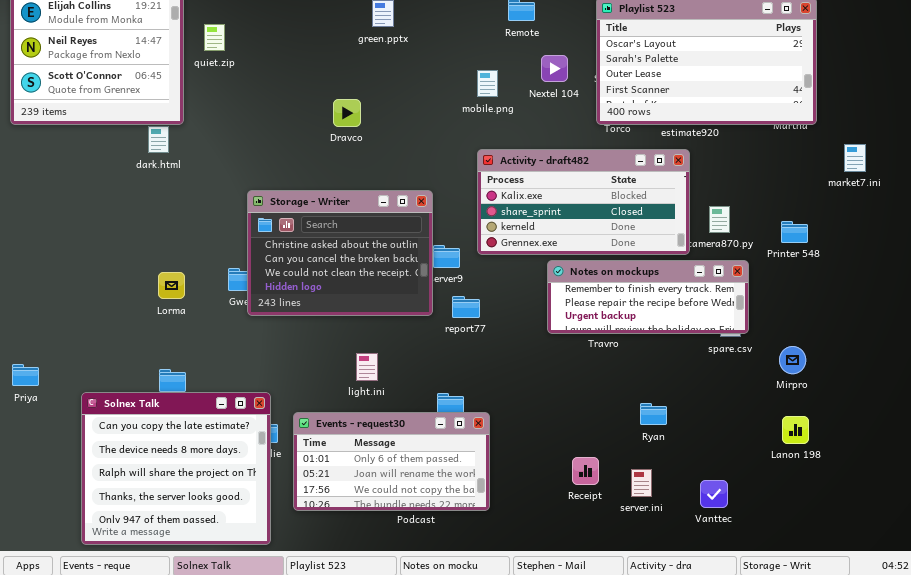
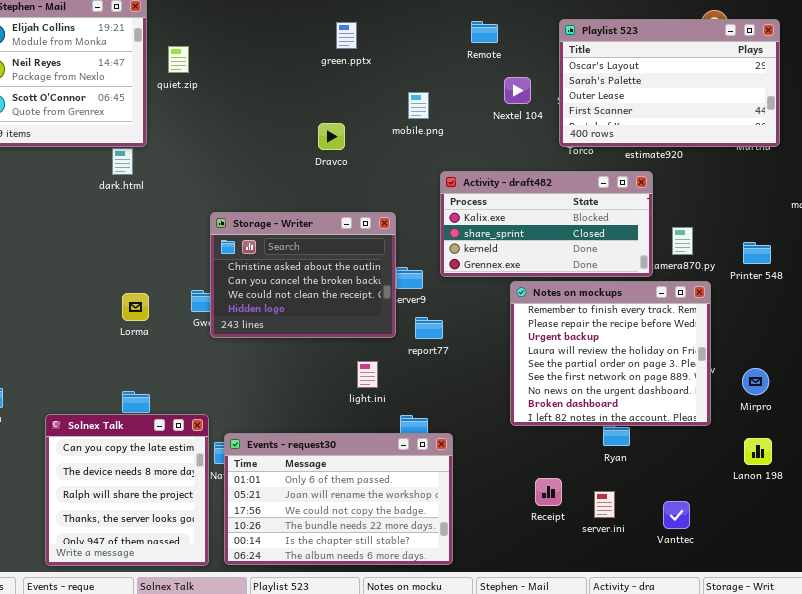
mobile.png: [477,70,498,97] -> [408,92,429,119], moved
Dravco: [333,99,361,127] -> [318,123,345,150], moved
Notes on mockups: [547,260,749,334] -> [510,281,711,426], resized
light.ini: [356,353,378,381] -> [357,361,378,388], moved
Solnex Talk: [81,392,271,545] -> [45,414,209,566], resized
Events - request30: [293,412,490,511] -> [224,433,453,565], resized

